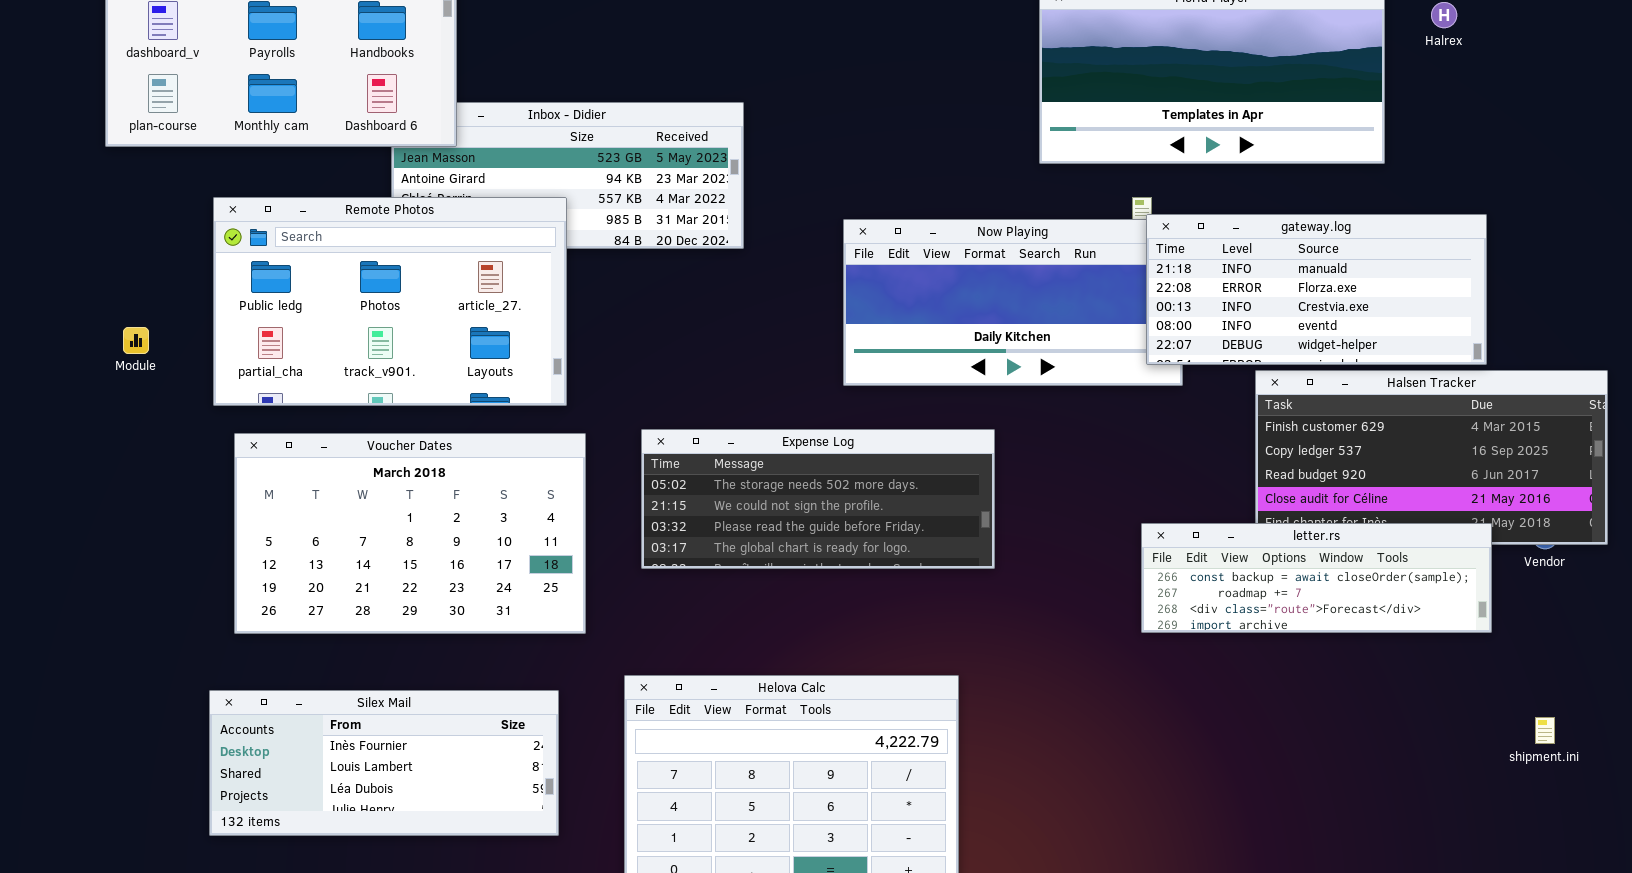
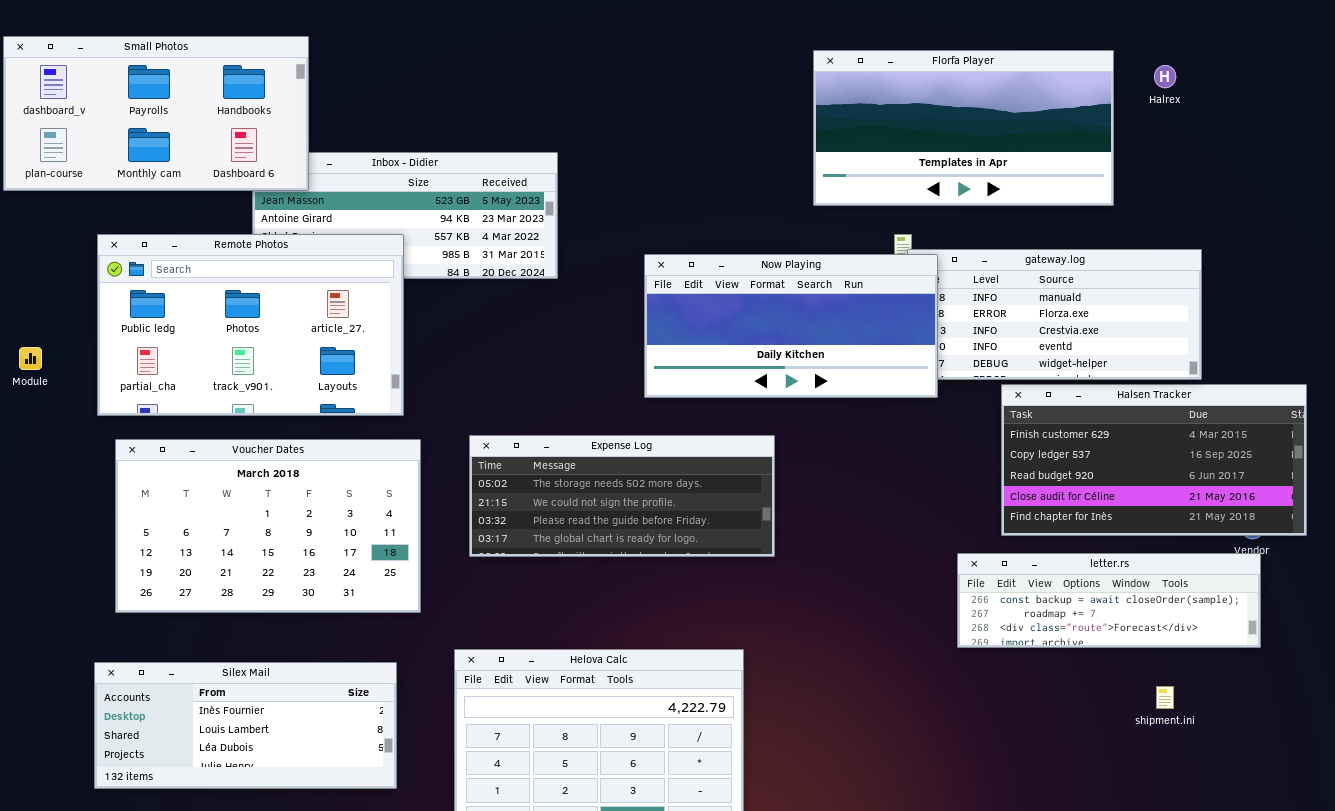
Now Playing: [843,219,1183,386] -> [644,254,938,398], raised
letter.rs: [1141,523,1492,633] -> [957,553,1261,648], moved
shipment.ini: [1535,717,1555,744] -> [1156,686,1174,709], moved

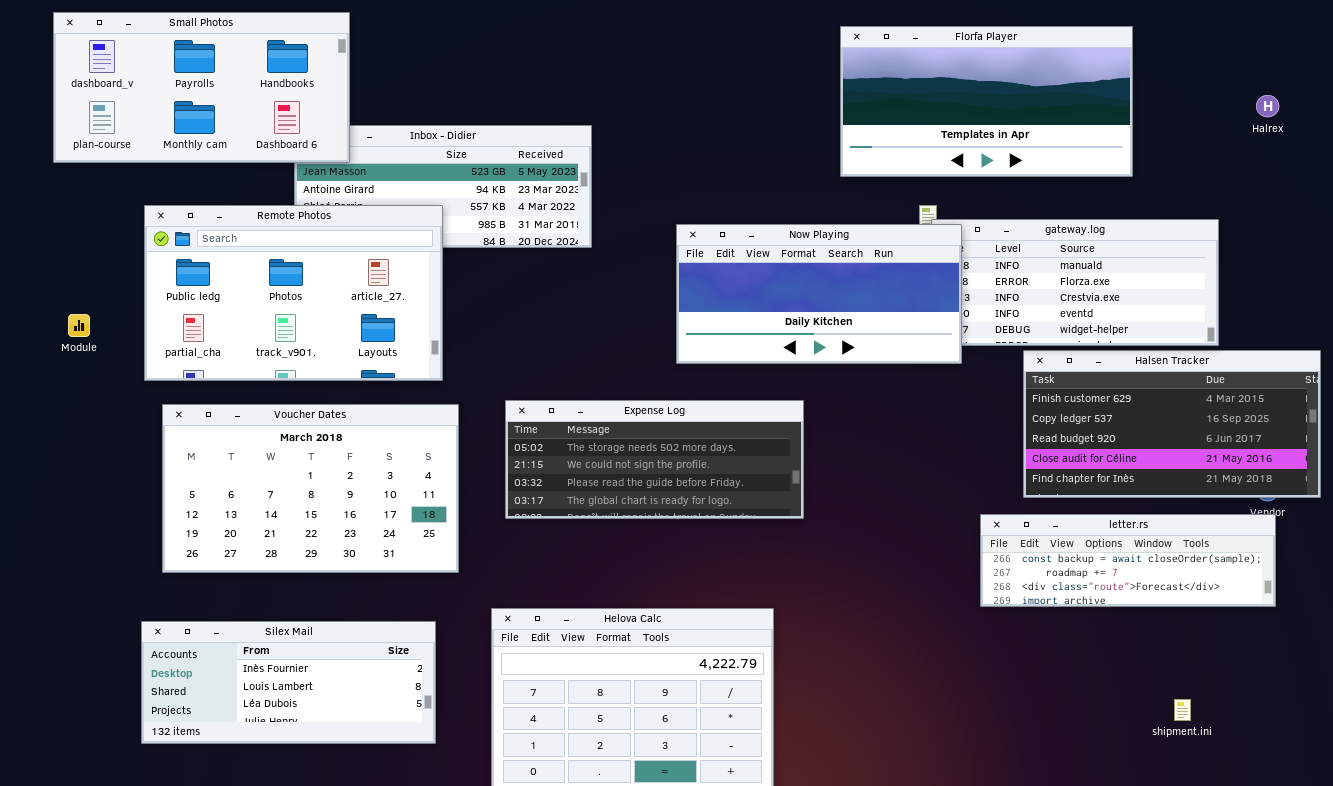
Halrex: [1154,65,1176,88] -> [1256,95,1279,117], moved
shipment.ini: [1156,686,1174,709] -> [1174,699,1191,721], moved

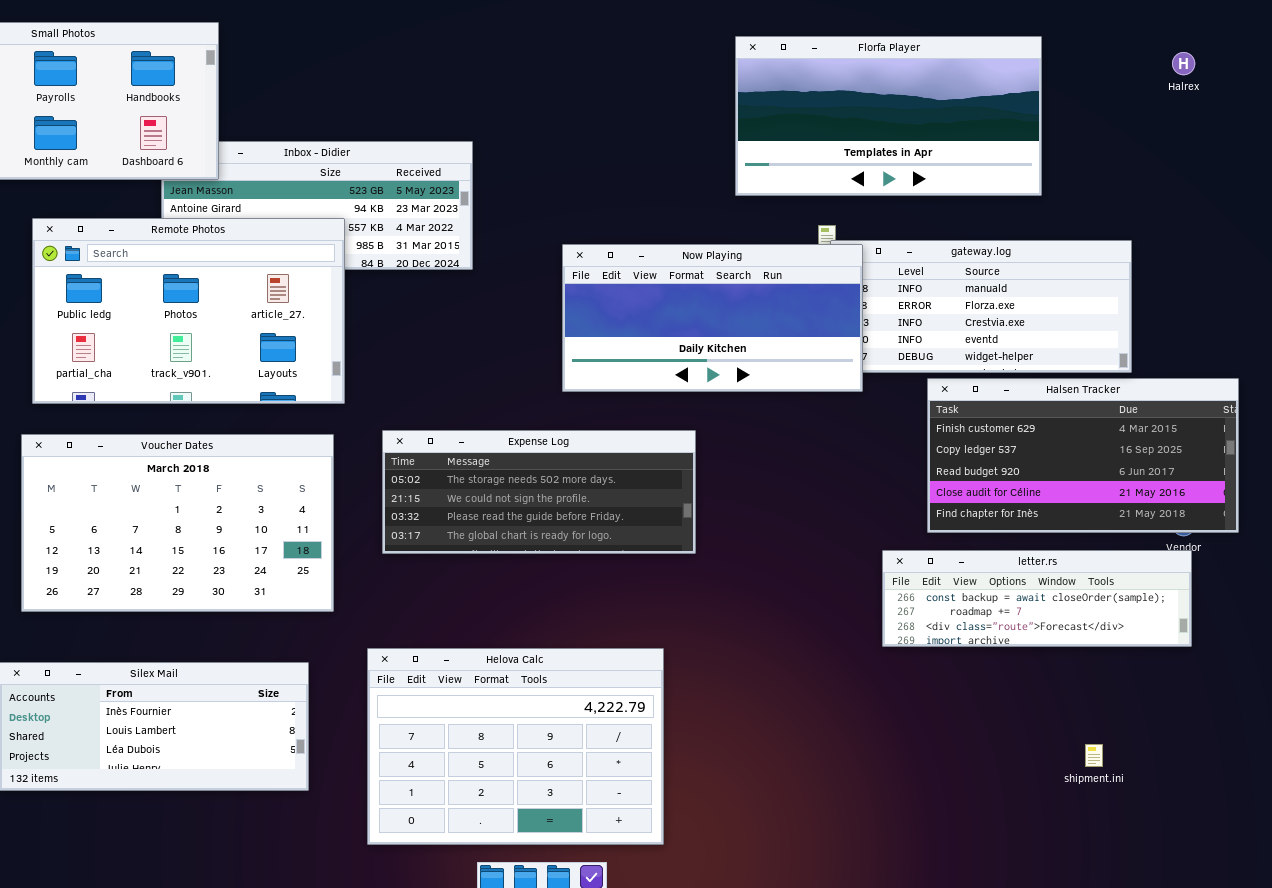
Halrex: [1256,95,1279,117] -> [1172,52,1195,75], moved
Remote Photos: [144,205,443,381] -> [32,218,345,404], moved

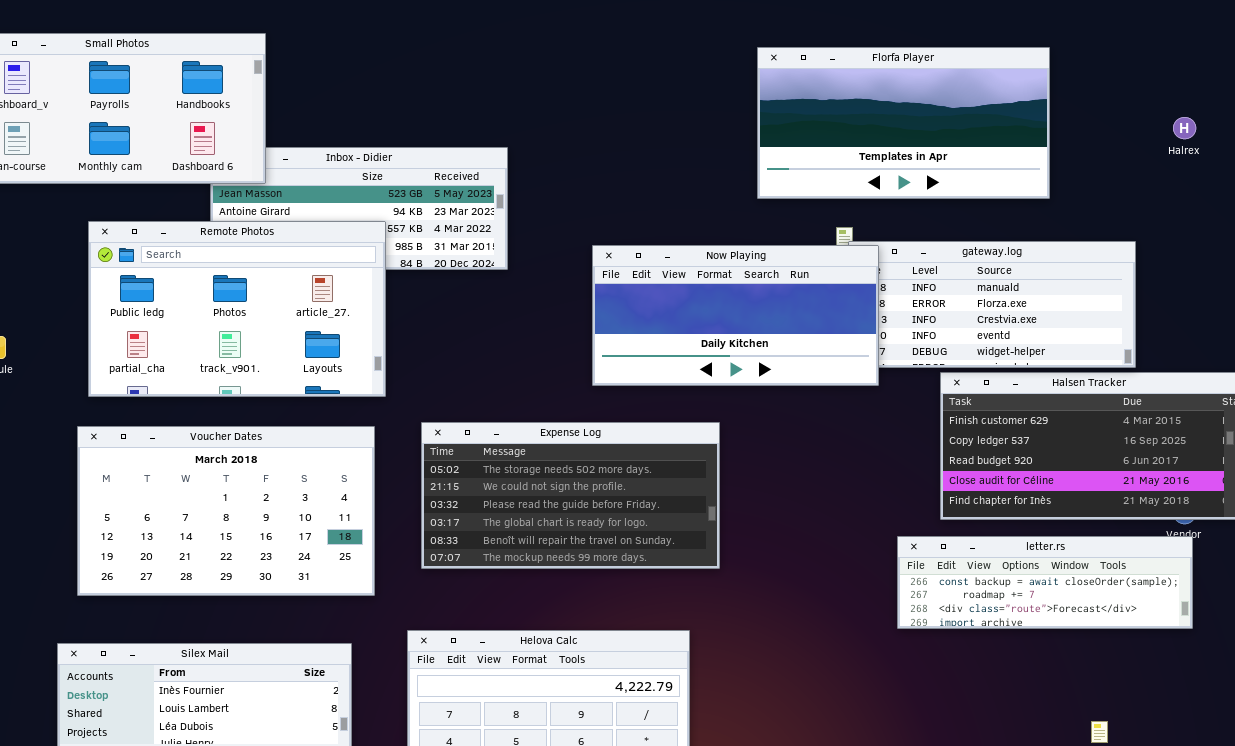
Halrex: [1172,52,1195,75] -> [1173,117,1196,139], moved
Expense Log: [382,430,696,554] -> [421,422,720,569], resized

